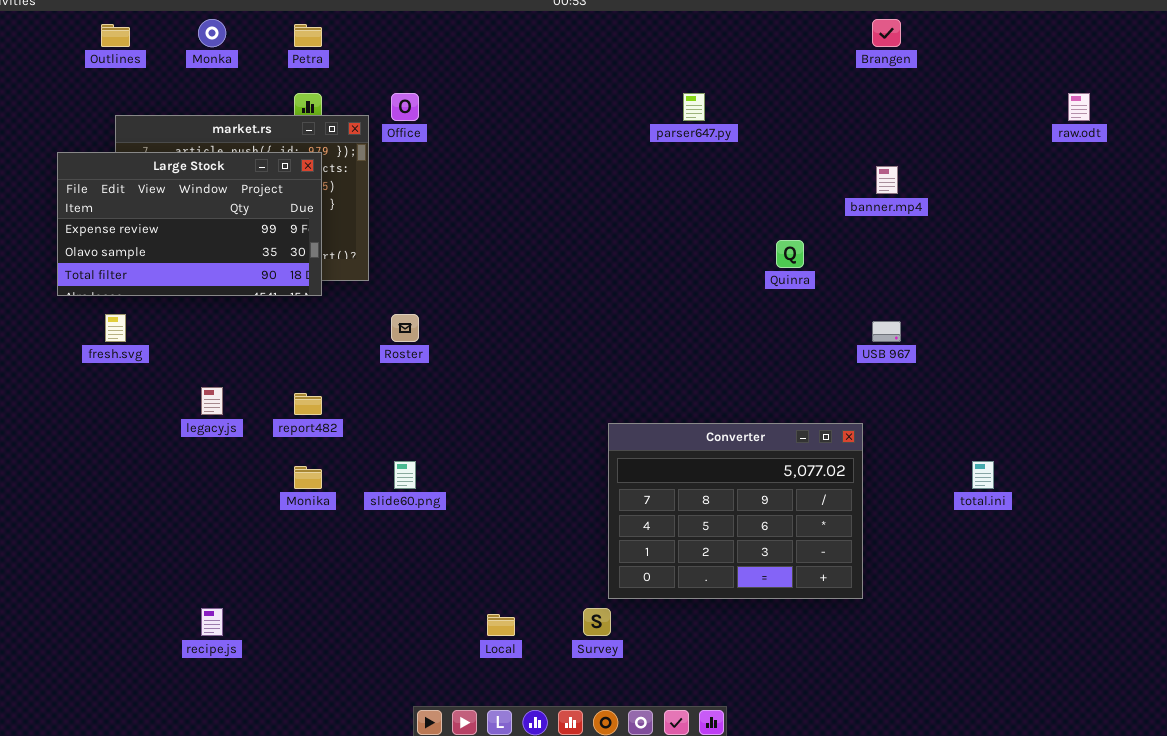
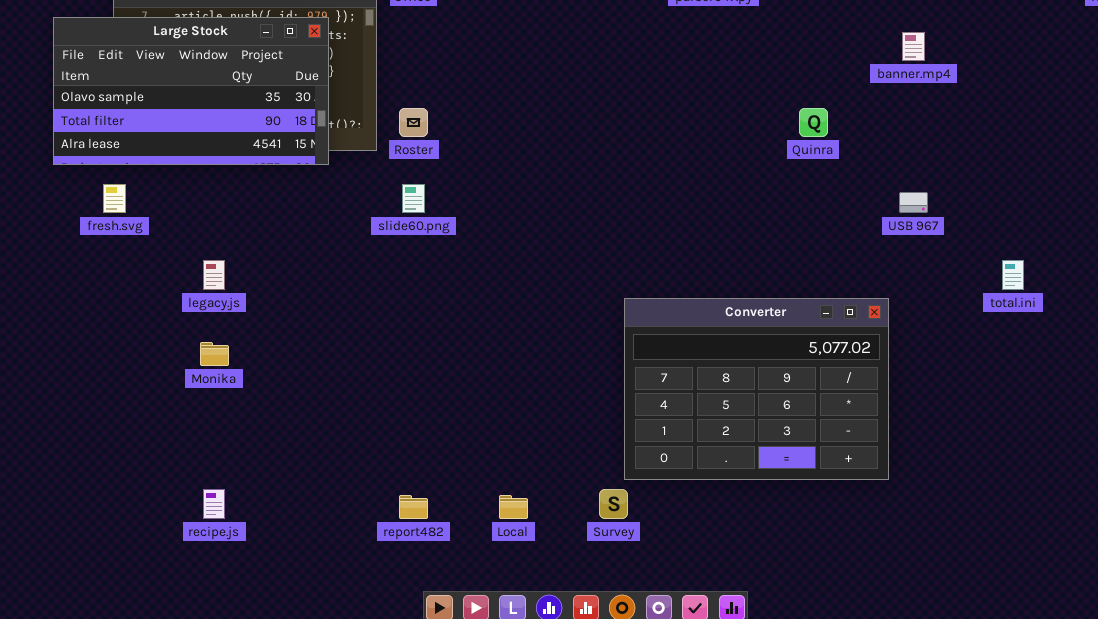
Large Stock: [57,152,322,296] -> [53,17,329,165], scrolled down 1 row
Roster: [391,314,419,342] -> [399,108,428,137], moved
report482: [294,393,322,415] -> [399,495,428,519], moved
slide60.png: [394,461,416,489] -> [402,184,425,213], moved
total.ini: [972,461,994,489] -> [1002,260,1024,290], moved
Monika: [294,466,322,489] -> [200,342,229,366], moved

